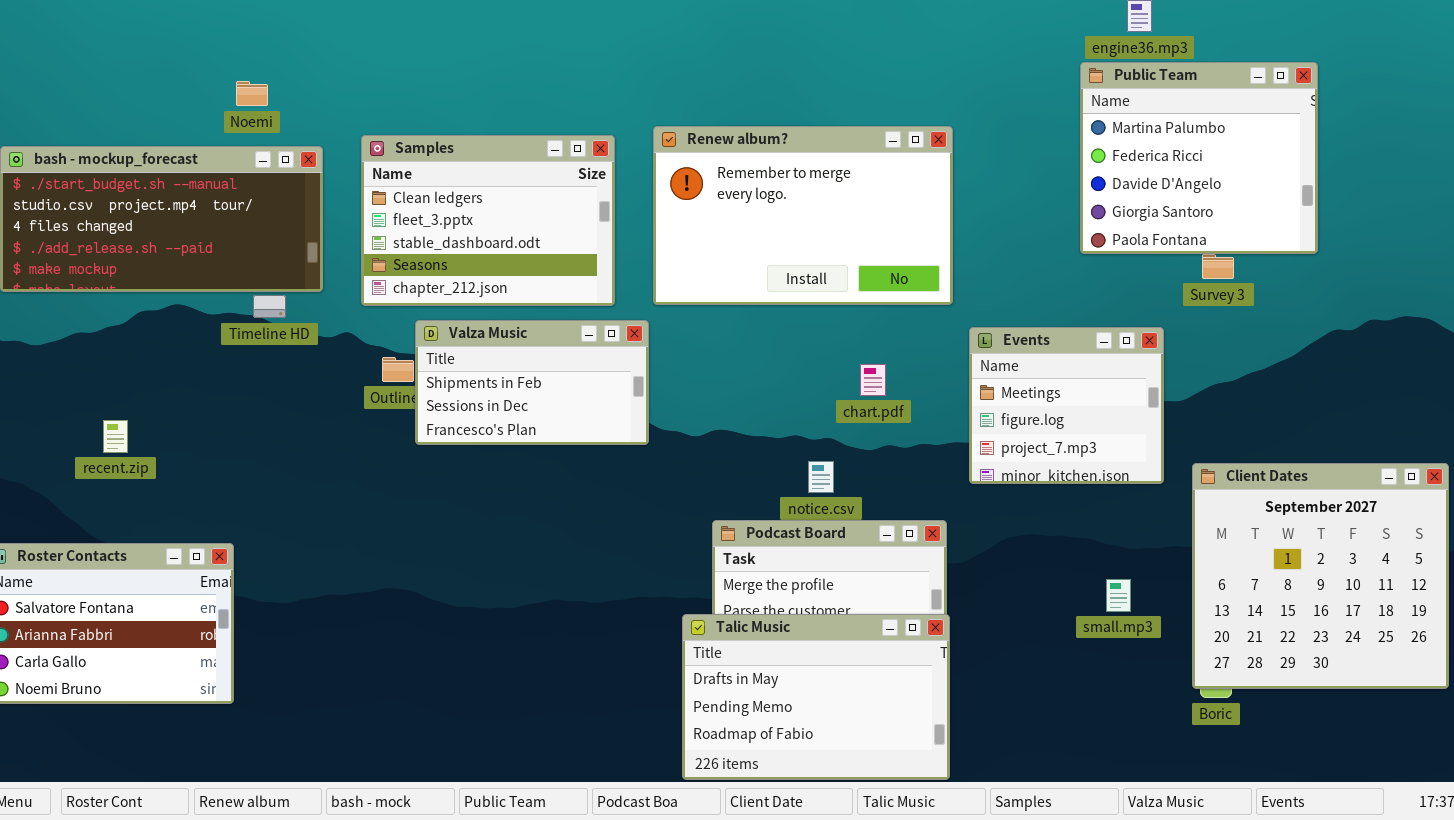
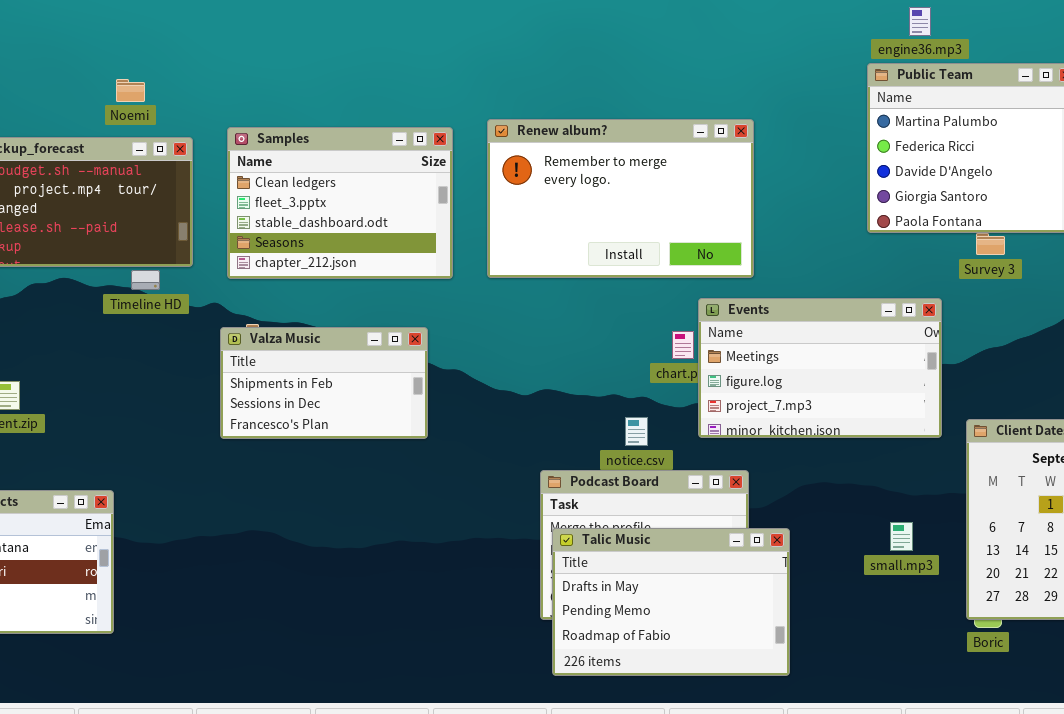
Valza Music: [415,320,649,445] -> [220,327,428,439], moved
Events: [969,327,1164,484] -> [698,298,942,438], resized
Talic Music: [682,614,950,780] -> [552,528,790,676], moved

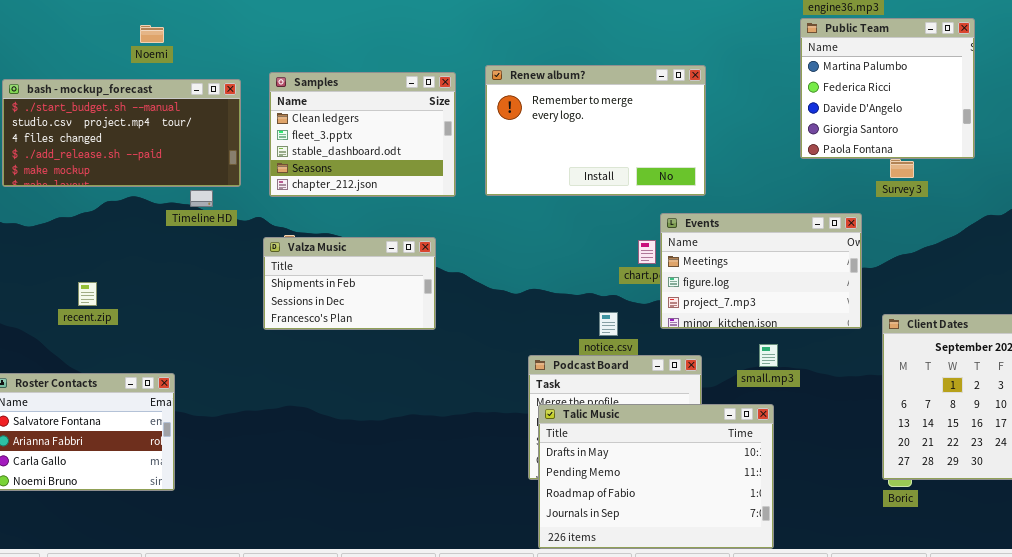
Noemi: [116,79,145,102] -> [140,25,164,43], moved
small.mp3: [890,522,913,551] -> [759,344,778,367], moved
Talic Music: [552,528,790,676] -> [538,404,774,549], resized

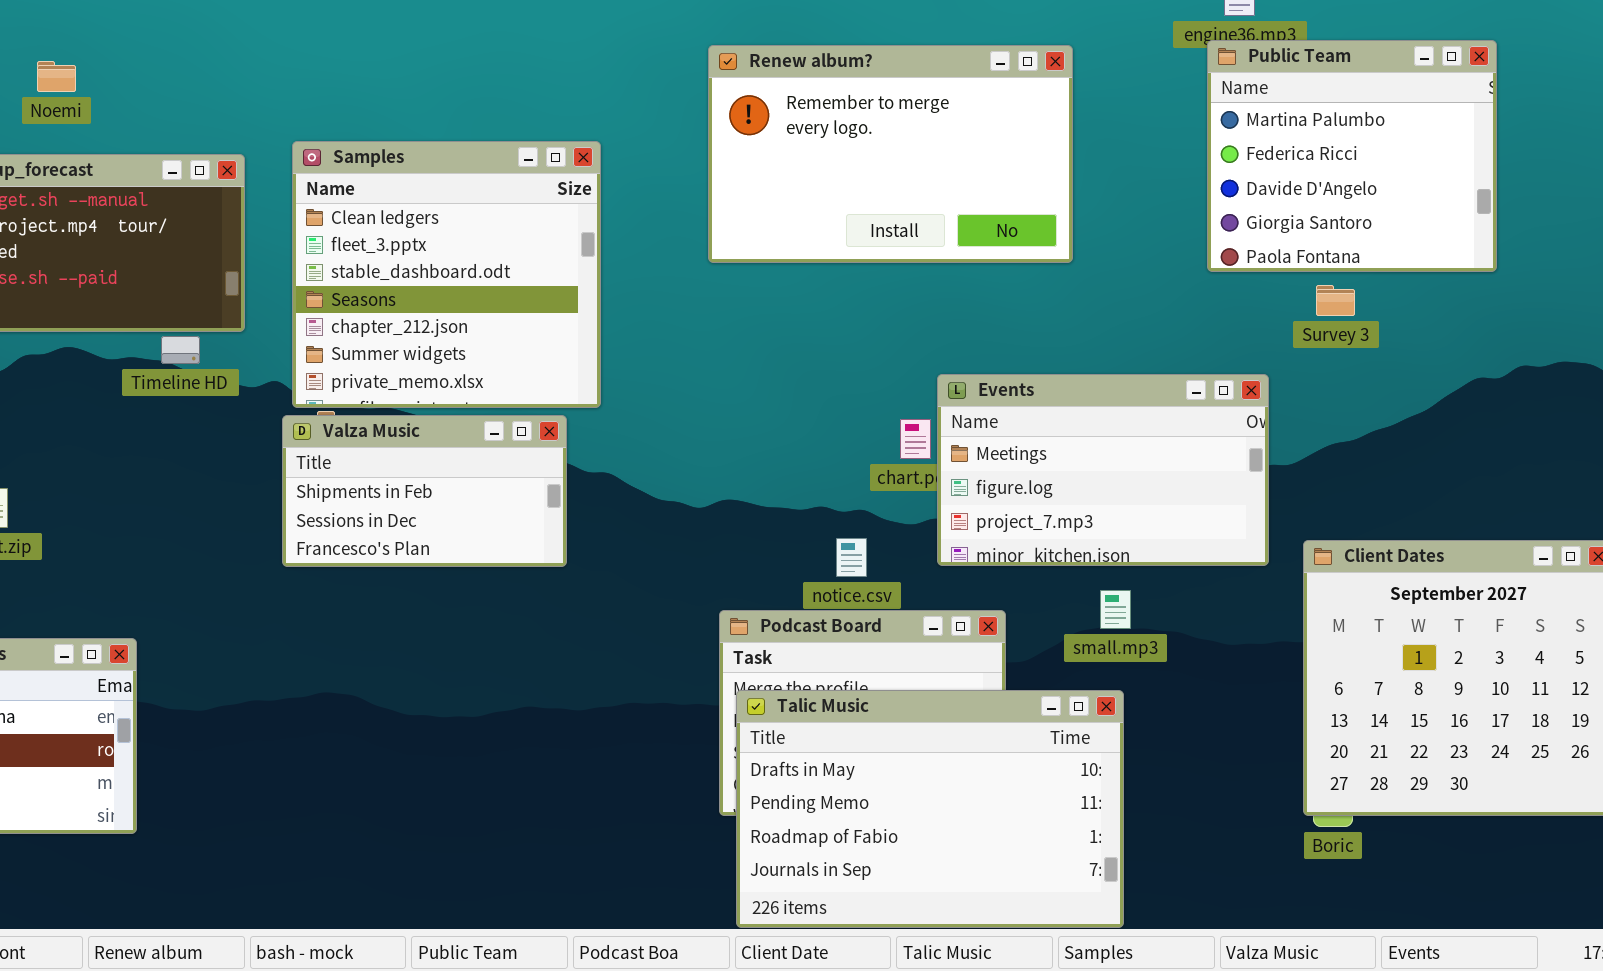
Public Team: [800,18,975,159] -> [1207,40,1497,272], moved
Noemi: [140,25,164,43] -> [37,61,76,92], moved
Renew album?: [485,65,706,196] -> [708,45,1073,263], moved
Samples: [269,72,456,197] -> [292,141,601,408], resized

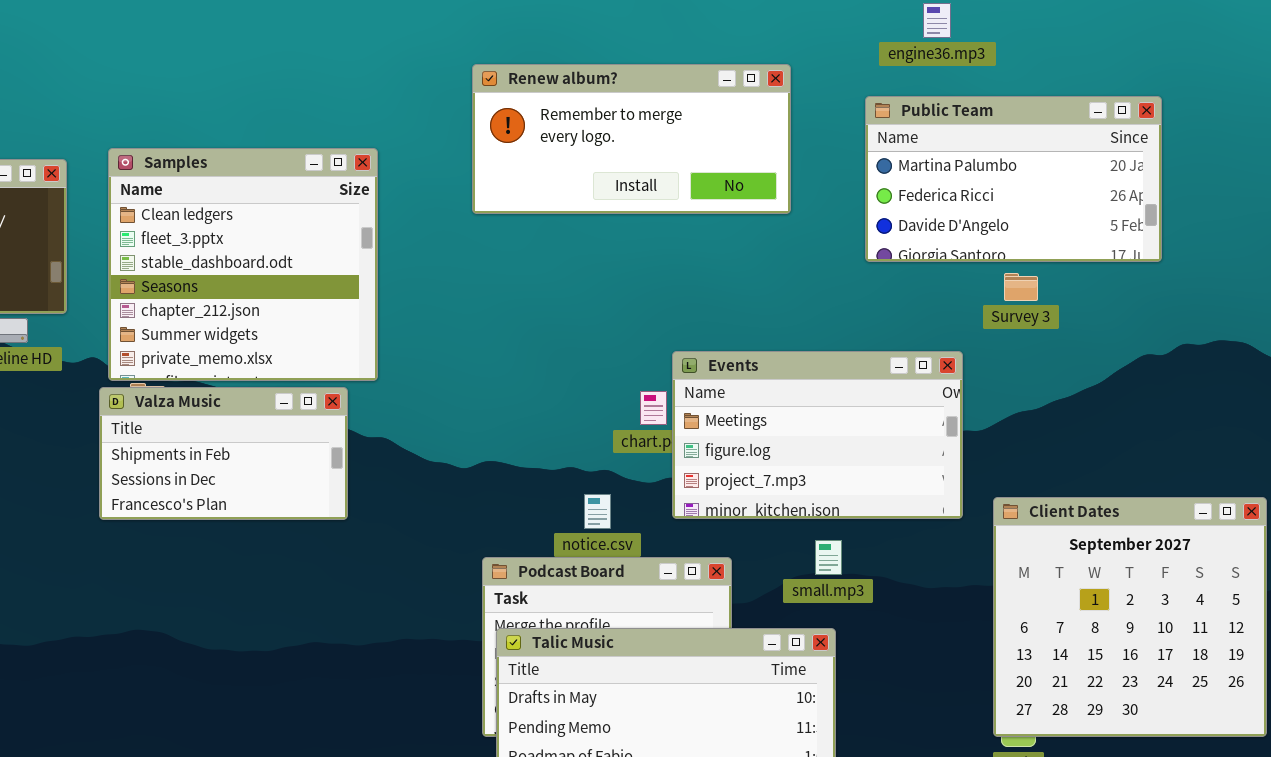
Public Team: [1207,40,1497,272] -> [865,96,1162,262], resized
Renew album?: [708,45,1073,263] -> [472,64,791,214], resized

